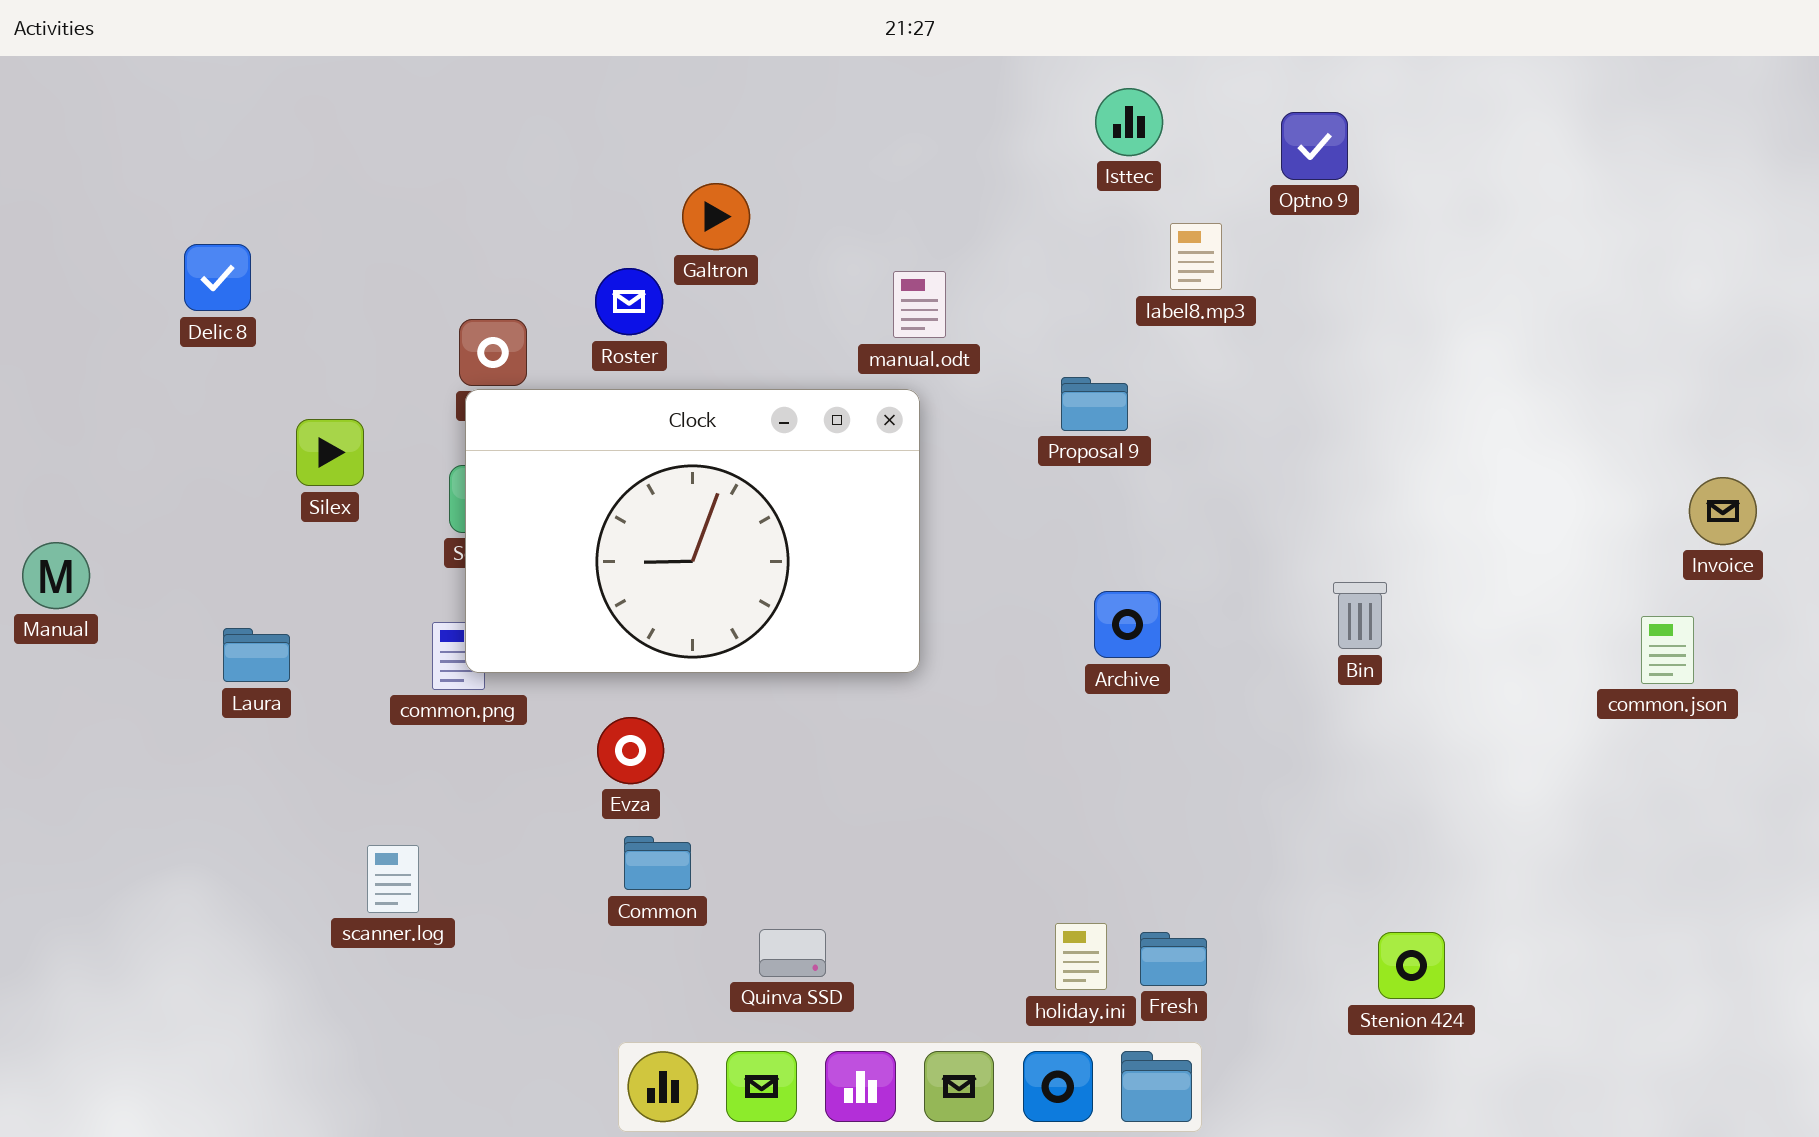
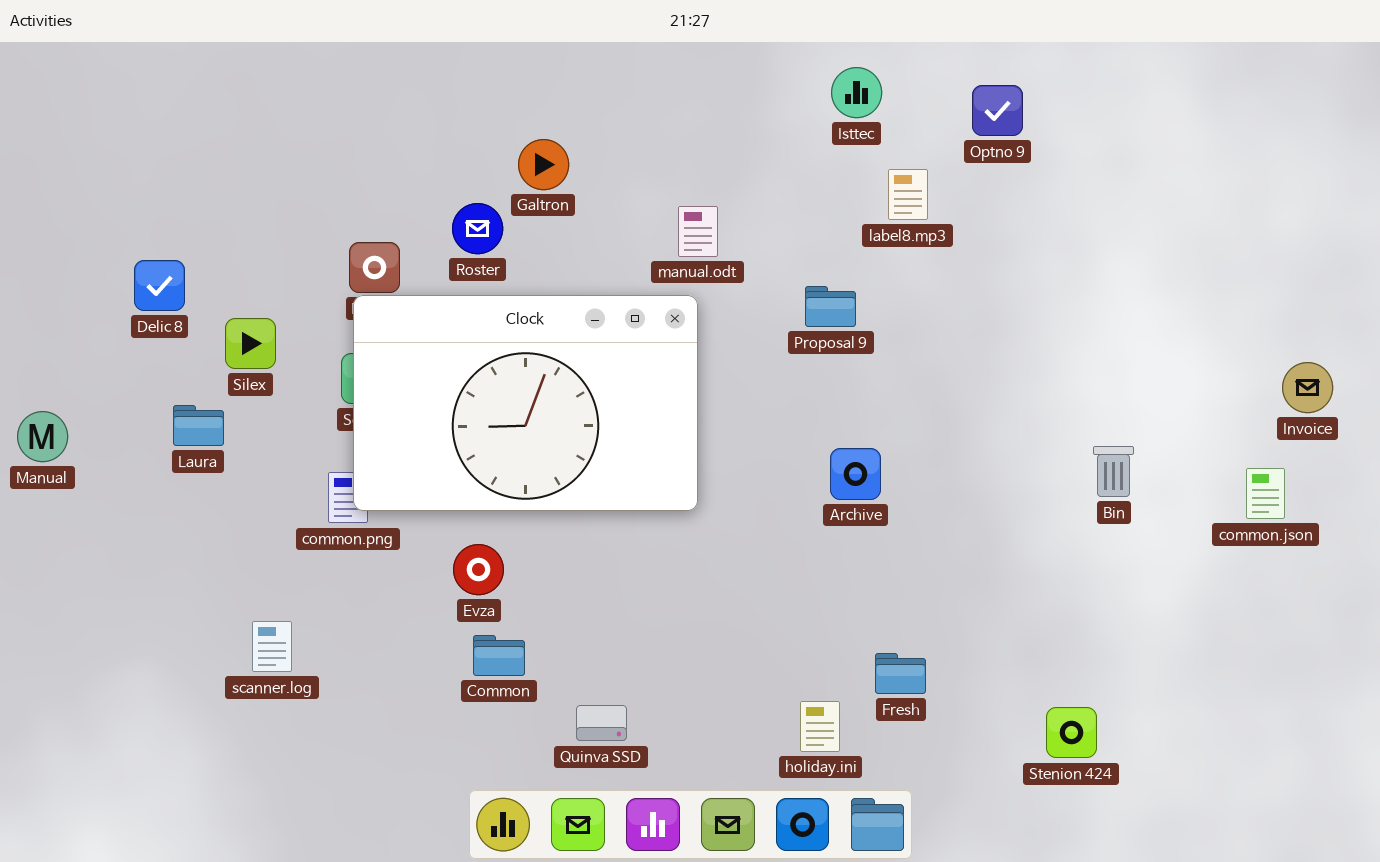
Delic 8: [184,244,251,311] -> [134,260,185,311], moved
Bin: [1333,582,1387,649] -> [1093,446,1134,497], moved
Laura: [223,628,290,682] -> [173,405,224,446], moved
scanner.log: [367,845,419,913] -> [252,621,292,672], moved
Fresh: [1140,932,1207,986] -> [875,653,926,694], moved

